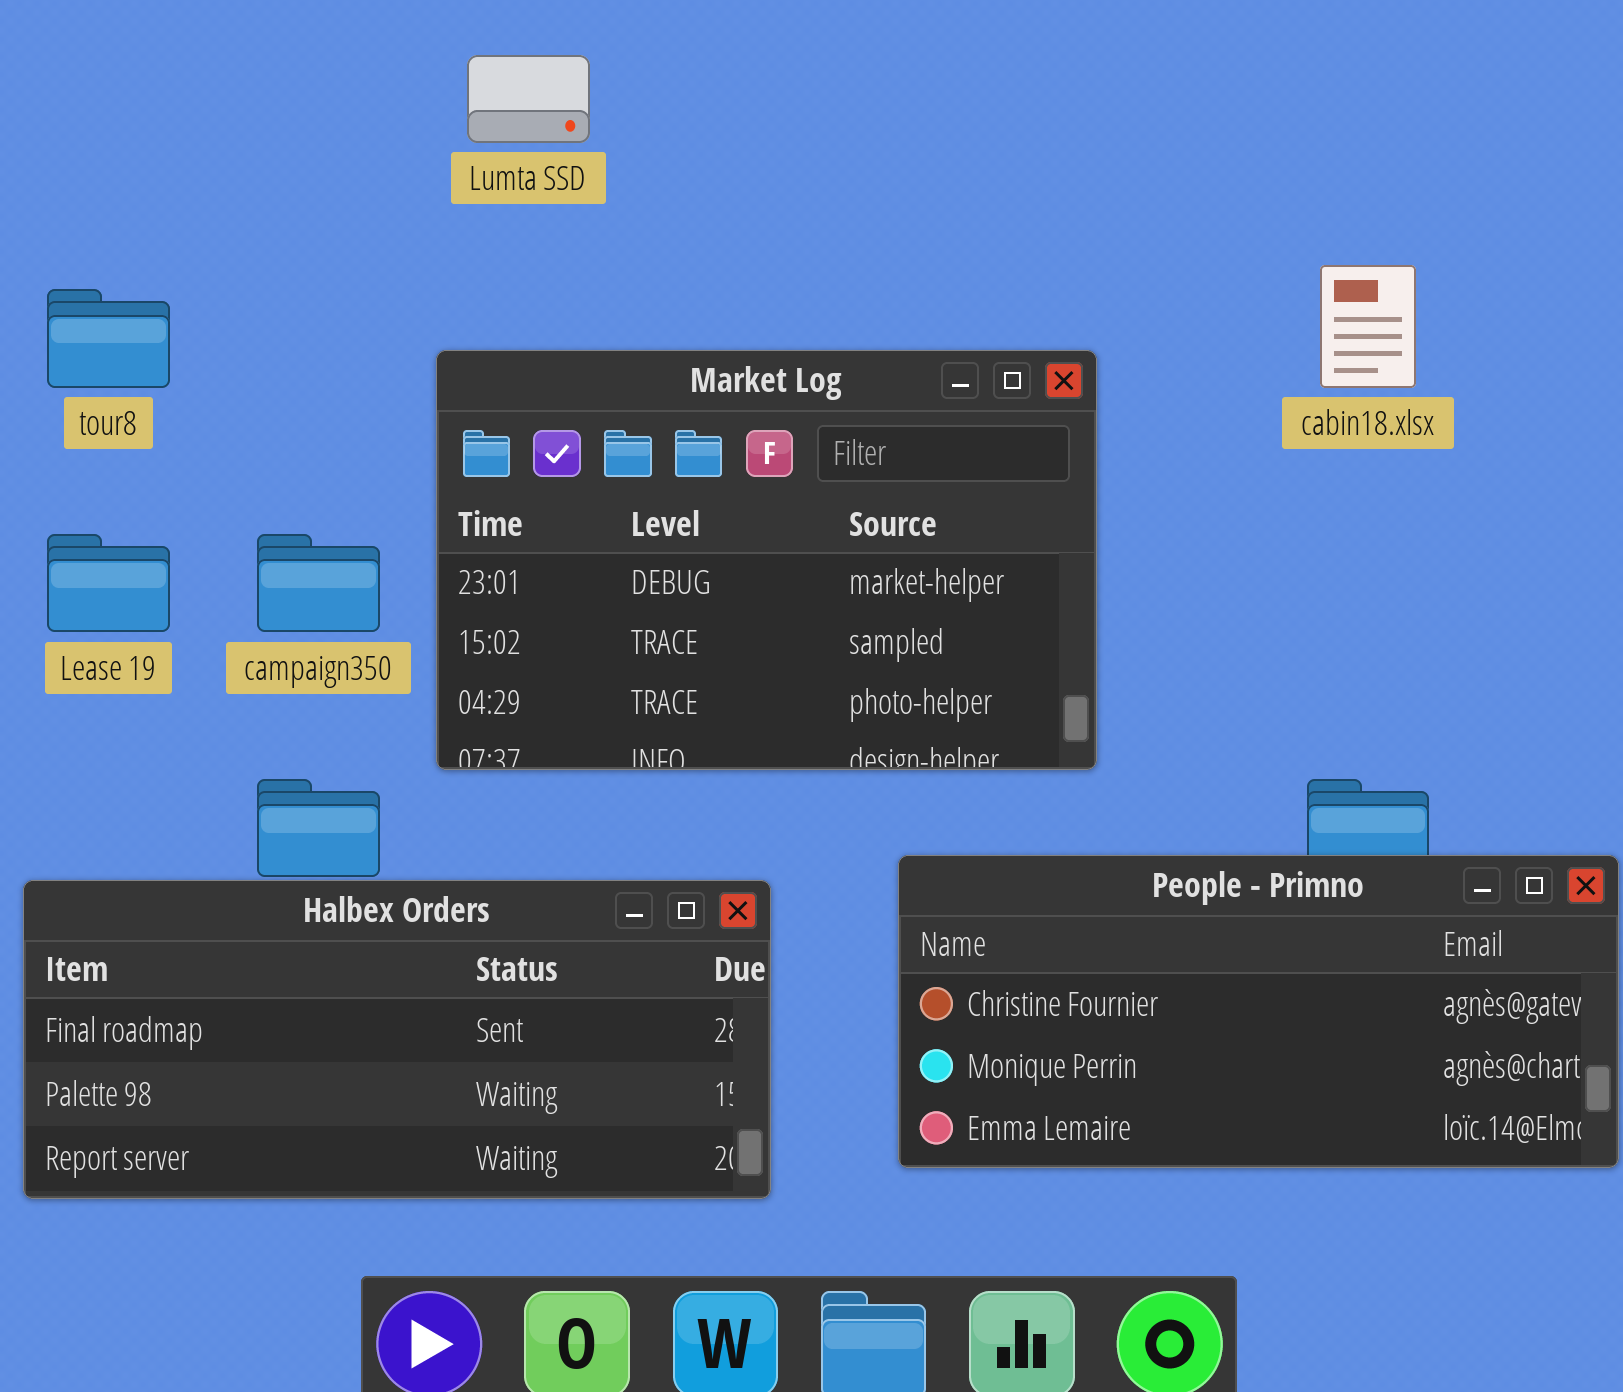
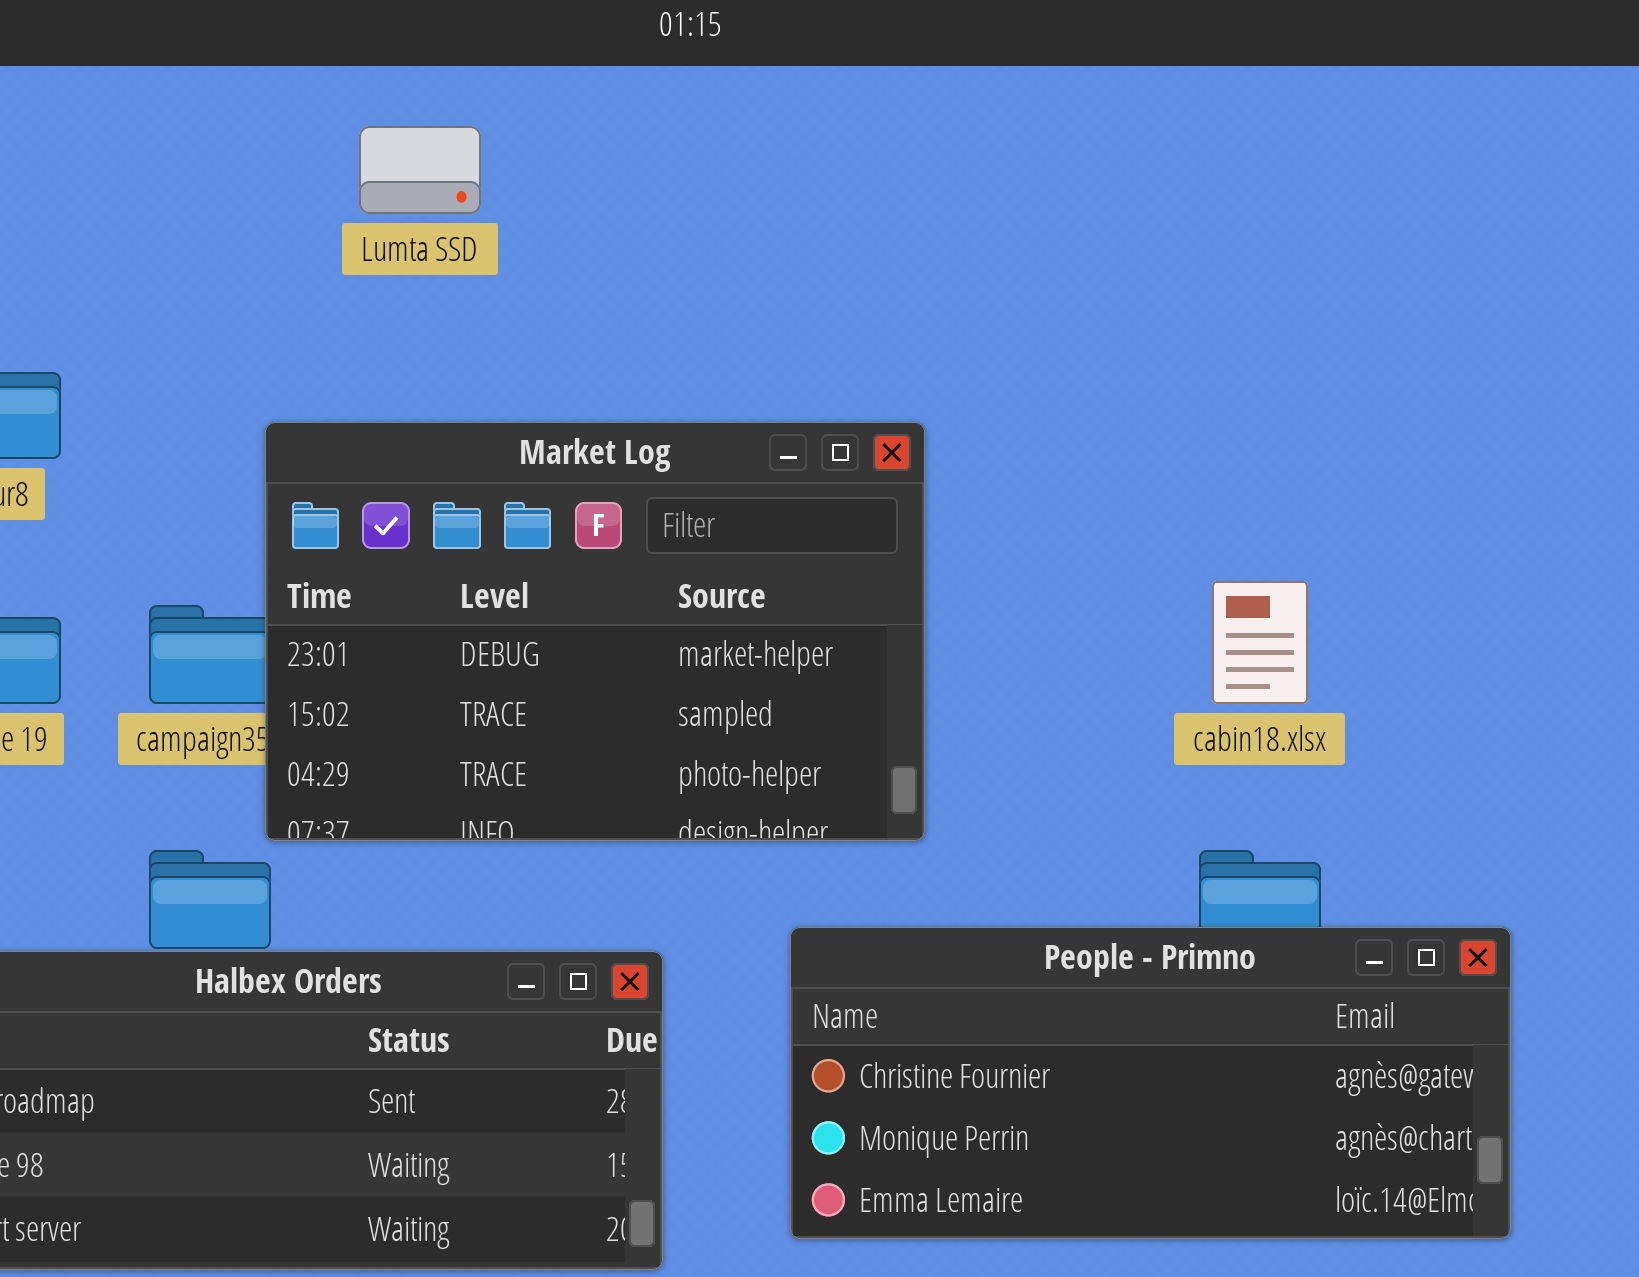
cabin18.xlsx: [1320,265,1416,388] -> [1212,581,1308,704], moved
Market Log: [436,350,1097,770] -> [265,422,925,841], moved

